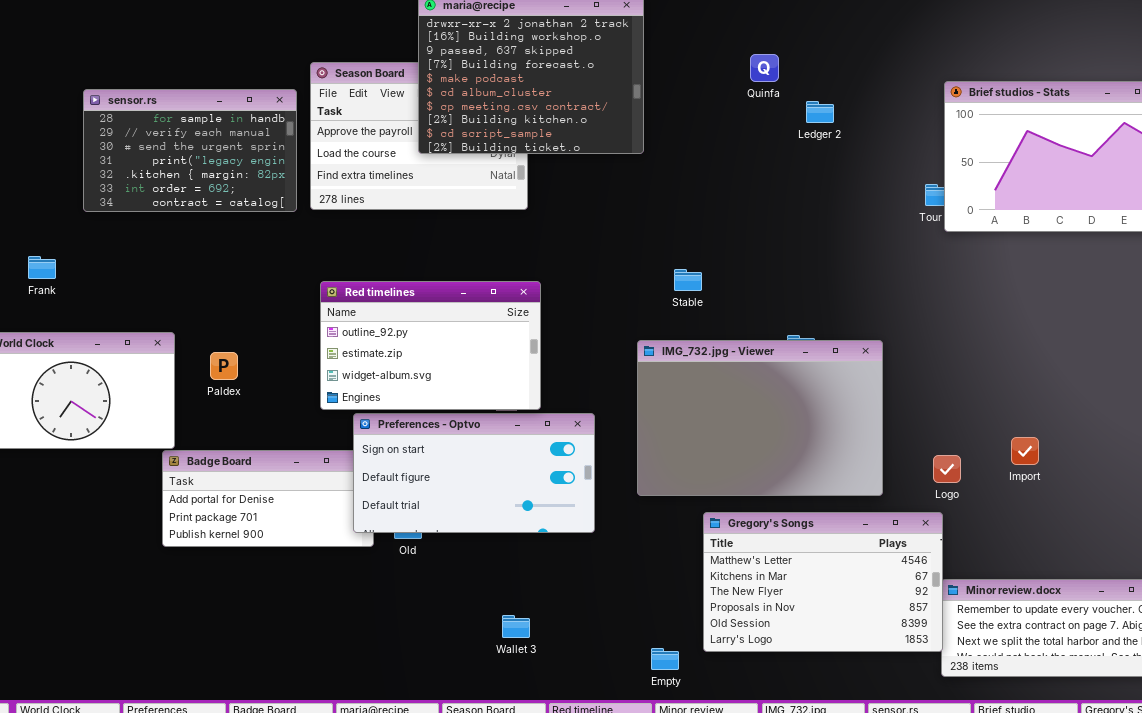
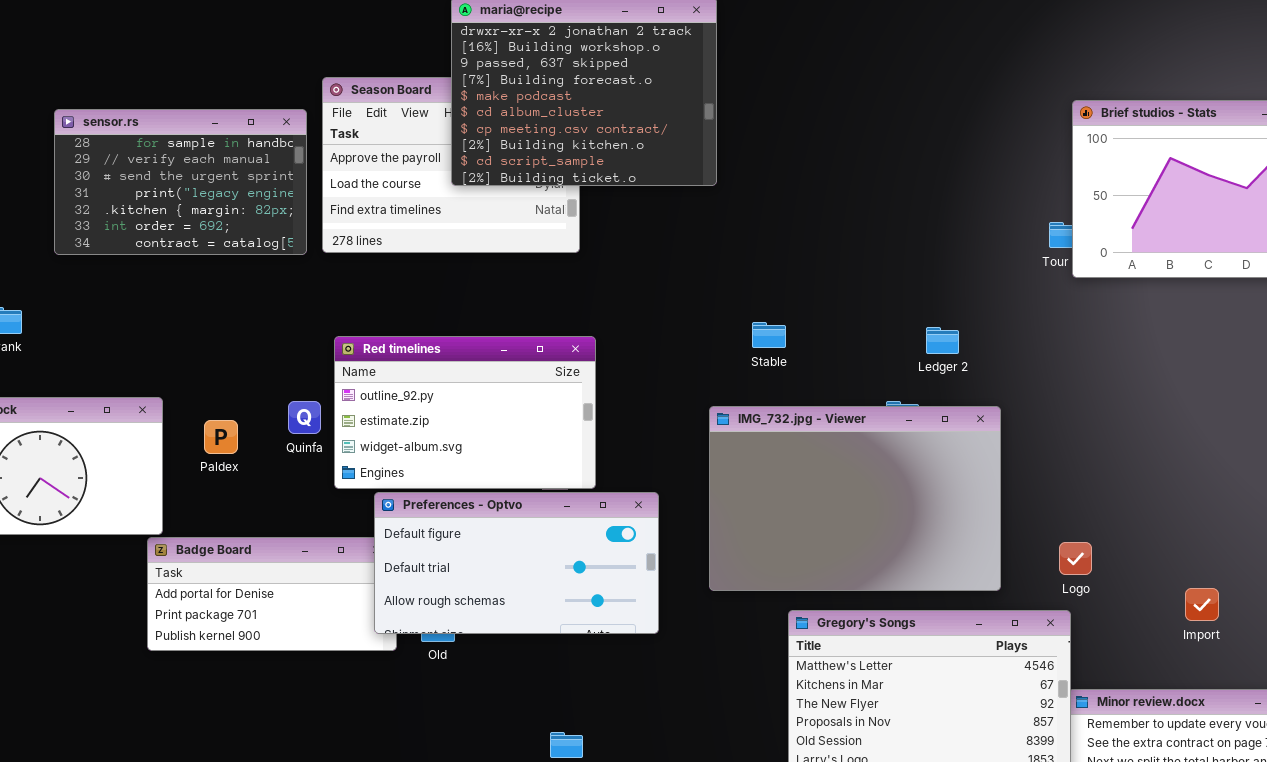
Quinfa: [750,54,779,82] -> [288,401,321,434], moved
Ledger 2: [806,101,834,123] -> [926,327,959,354], moved
Preferences - Optvo: [353,413,595,533] -> [374,492,659,634], scrolled down 1 row
Import: [1011,437,1039,465] -> [1185,588,1219,621], moved

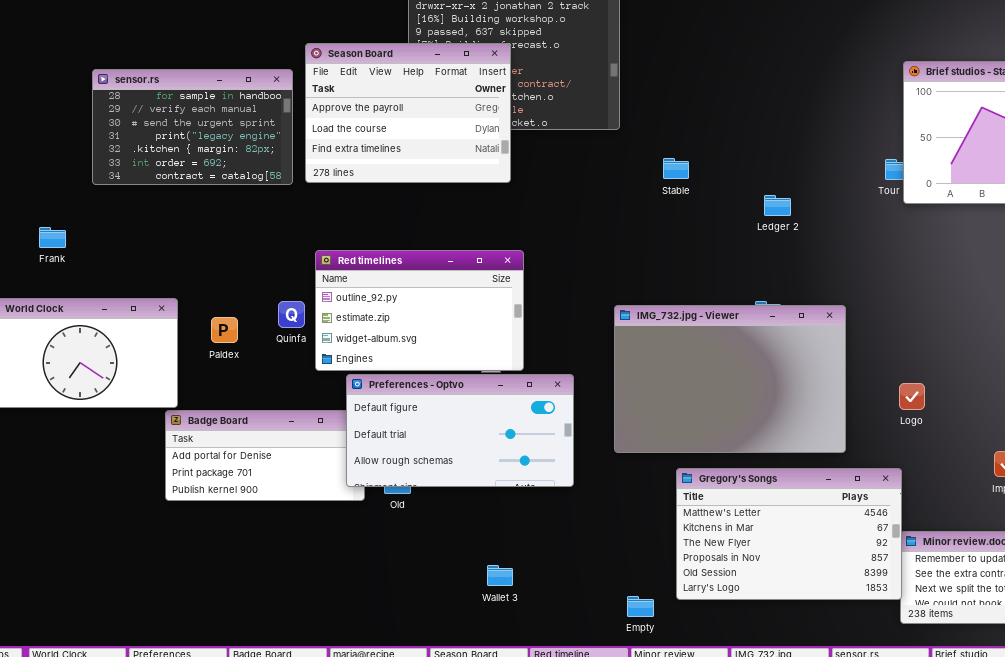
Season Board: [322,77,580,253] -> [305,43,511,183], raised
Stable: [752,322,786,348] -> [663,158,689,179], moved
Ledger 2: [926,327,959,354] -> [764,195,791,216], moved
Logo: [1059,542,1092,575] -> [899,383,925,410], moved

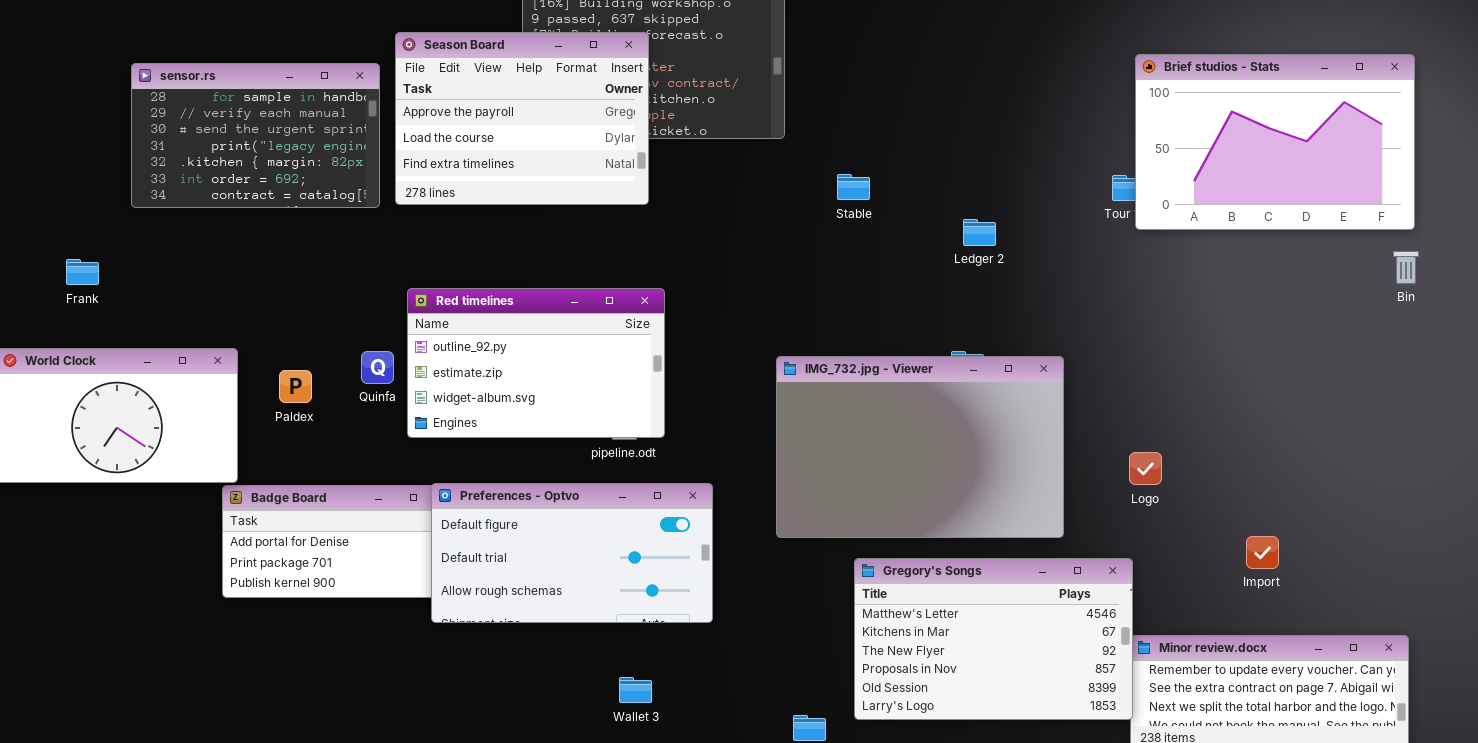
Preferences - Optvo: [346,374,574,487] -> [431,483,713,623], moved

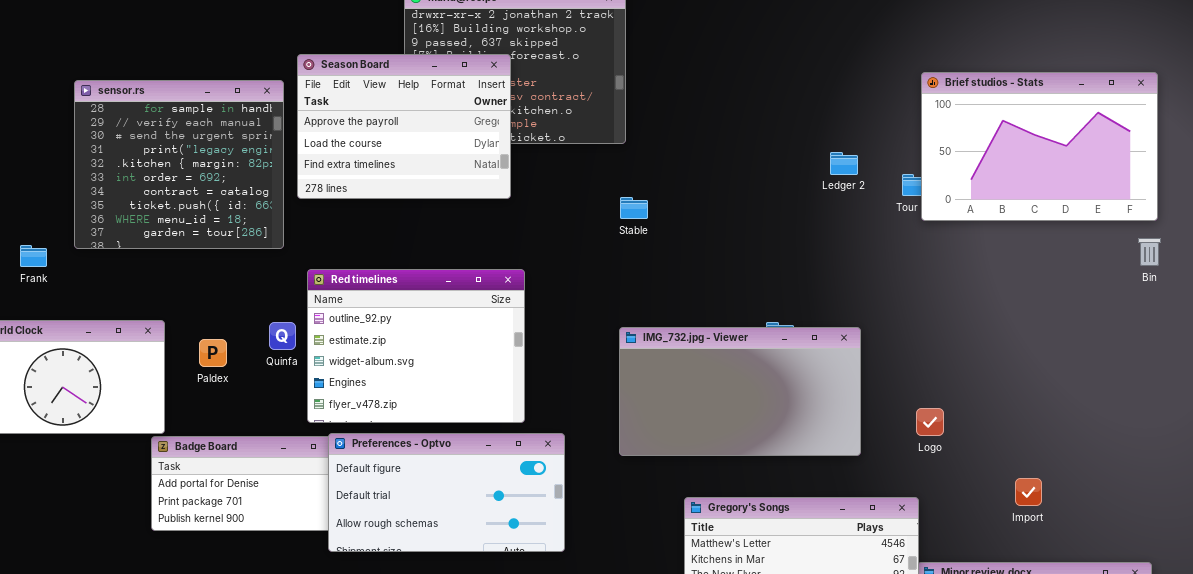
sensor.rs: [131,63,380,208] -> [74,80,284,249], resized
Stable: [837,174,870,200] -> [620,197,648,219], moved
Ledger 2: [963,219,996,246] -> [830,152,858,175], moved
Red timelines: [407,288,665,438] -> [307,269,525,423], resized
IMG_732.jpg - Viewer: [776,356,1064,538] -> [619,327,861,456], resized

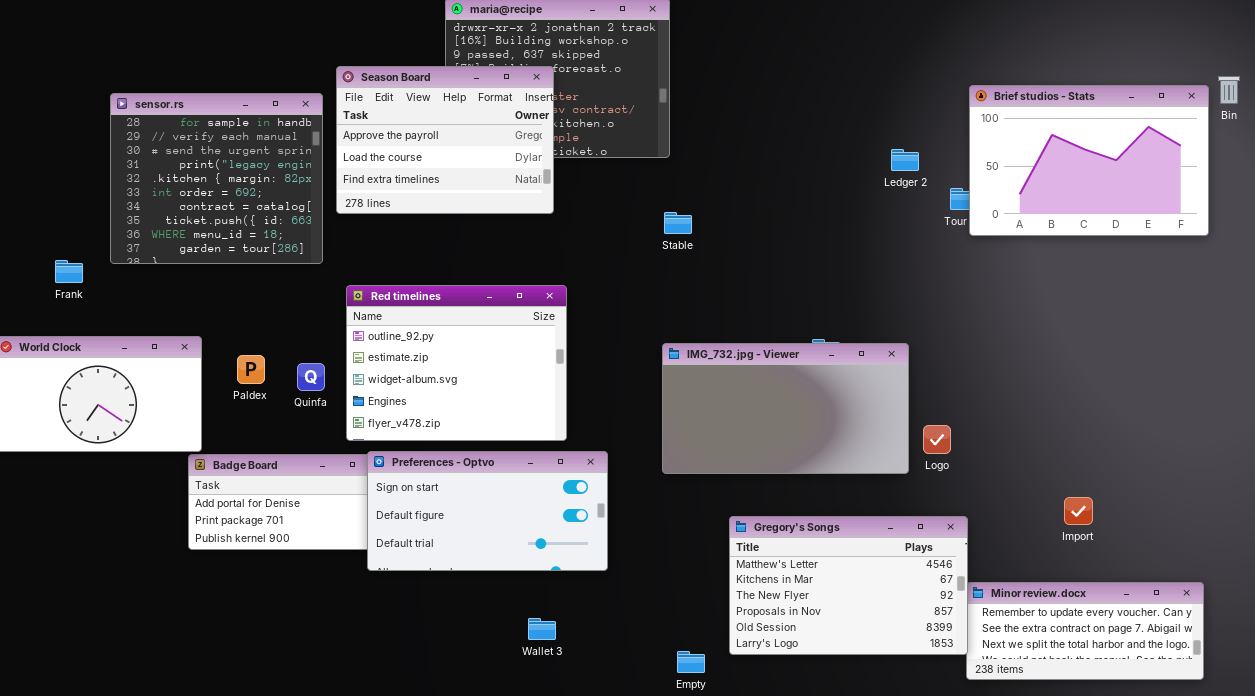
Ledger 2: [830,152,858,175] -> [891,149,919,171], moved
Bin: [1138,238,1161,266] -> [1218,76,1240,104], moved
Quinfa: [269,322,296,350] -> [297,363,325,391], moved
Logo: [916,408,944,436] -> [923,425,951,454], moved
Preferences - Optvo: [328,433,565,552] -> [367,451,608,571], scrolled up 1 row

